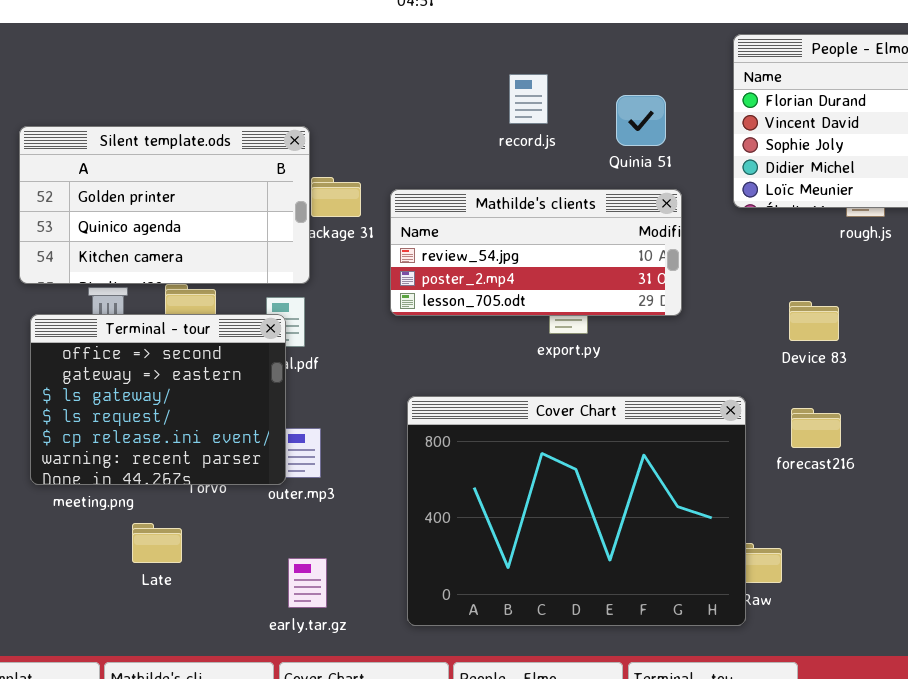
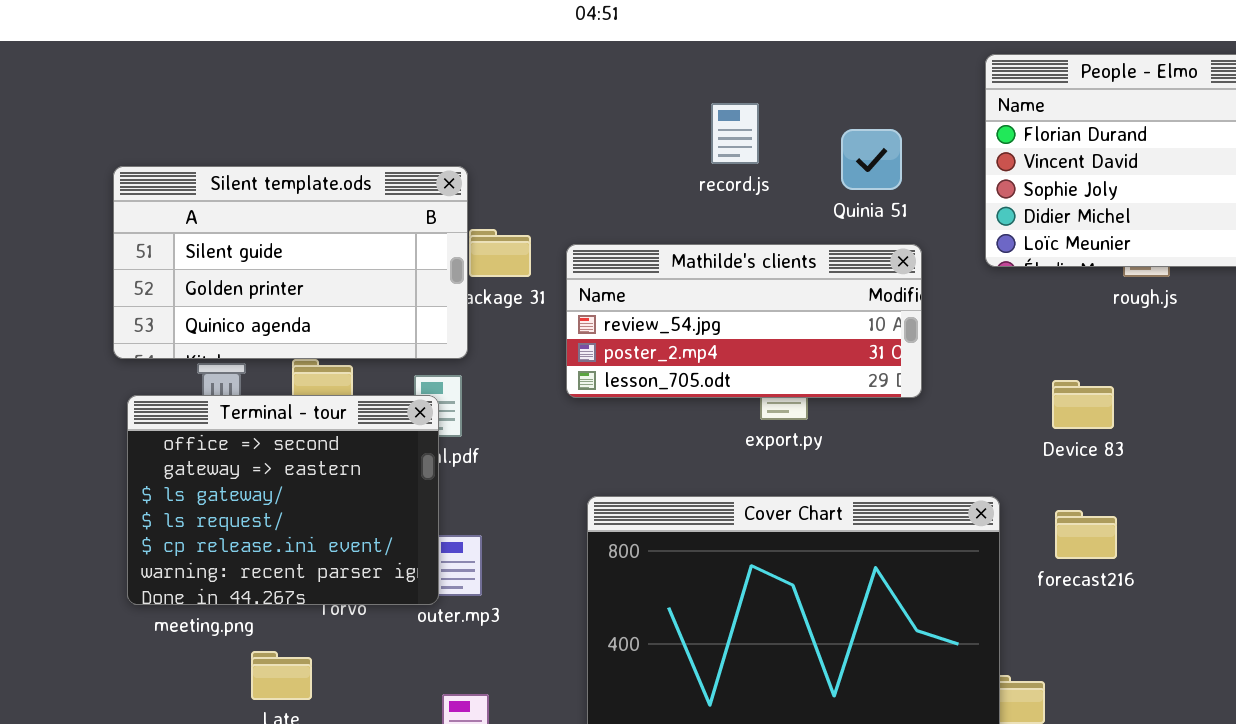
Silent template.ods: [19,126,310,284] -> [113,166,468,359], scrolled up 1 row

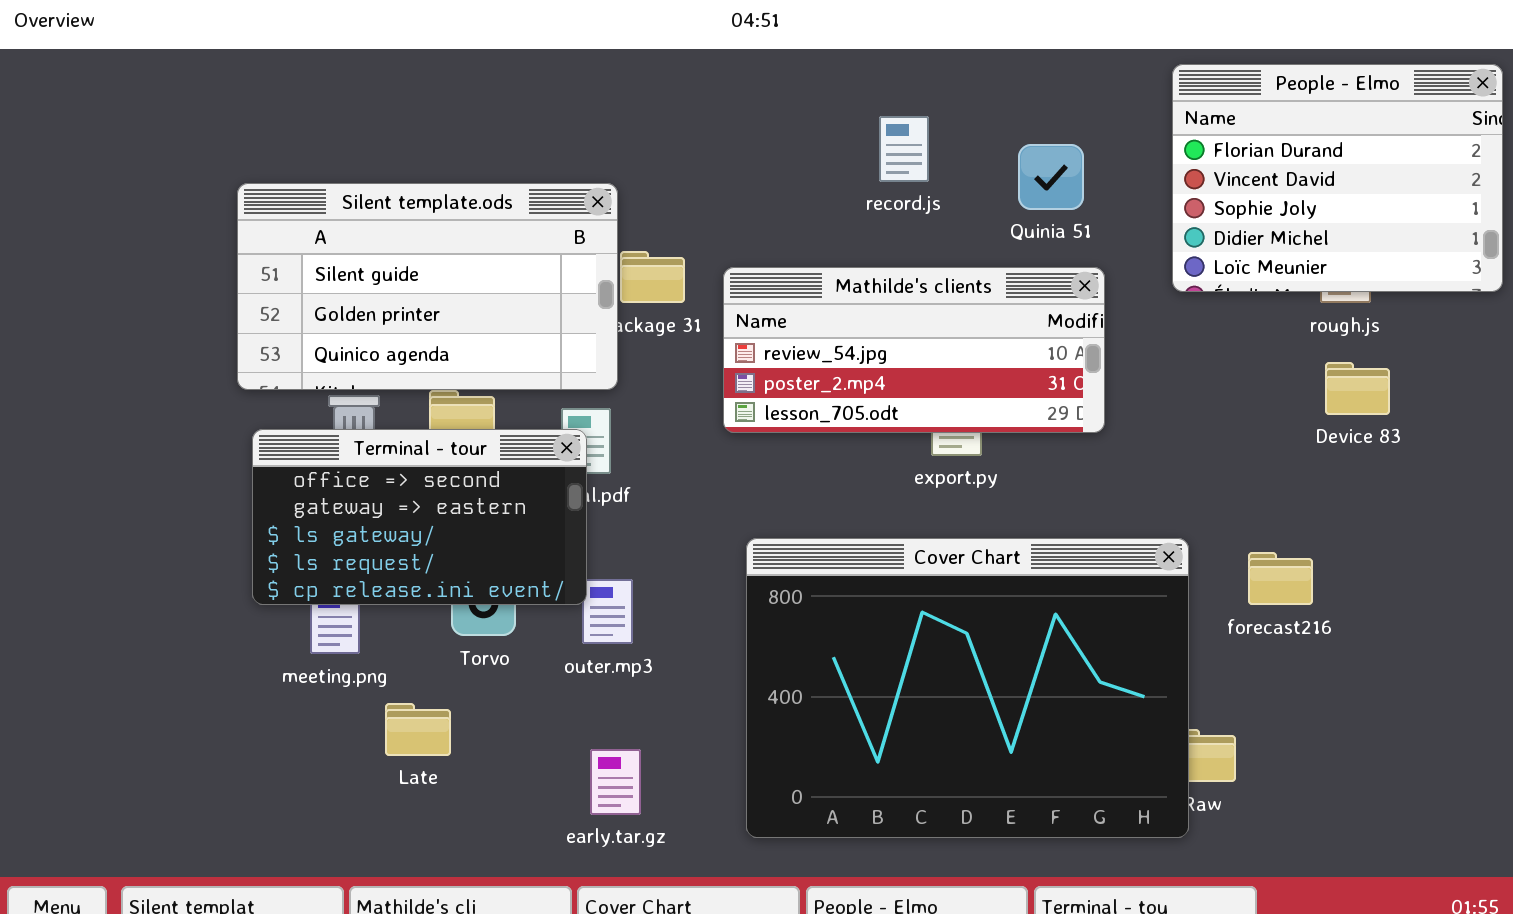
Device 83: [1052,380,1114,429] -> [1325,362,1390,415], moved
Terminal - tour: [127,395,439,605] -> [252,429,587,605], resized

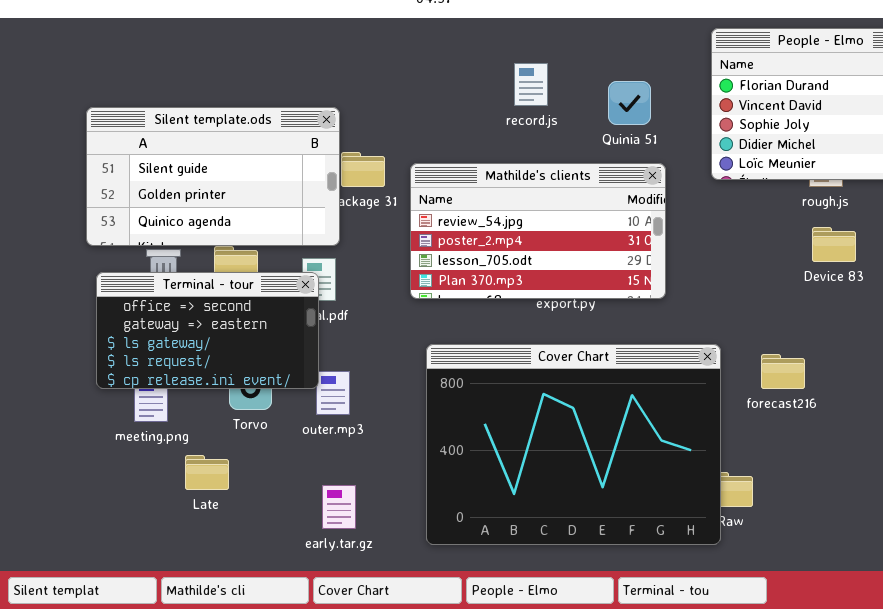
Mathilde's clients: [723,267,1105,433] -> [410,163,666,299], resized

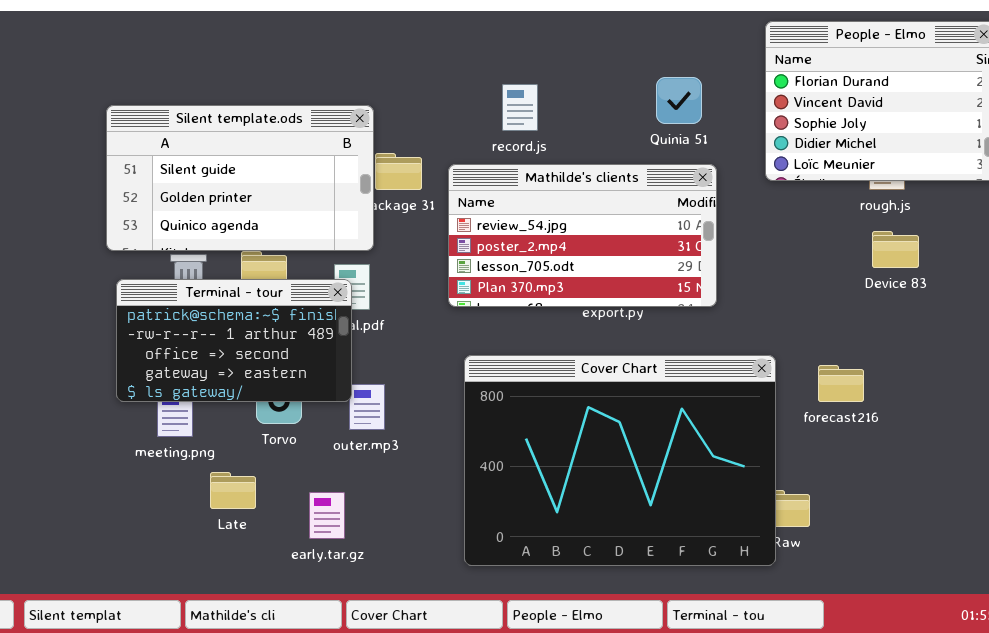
record.js: [514,63,548,106] -> [502,84,538,131], moved
Terminal - tour: [96,272,319,389] -> [116,279,352,402], scrolled up 2 rows
early.tar.gz: [322,485,356,529] -> [309,492,345,539], moved

